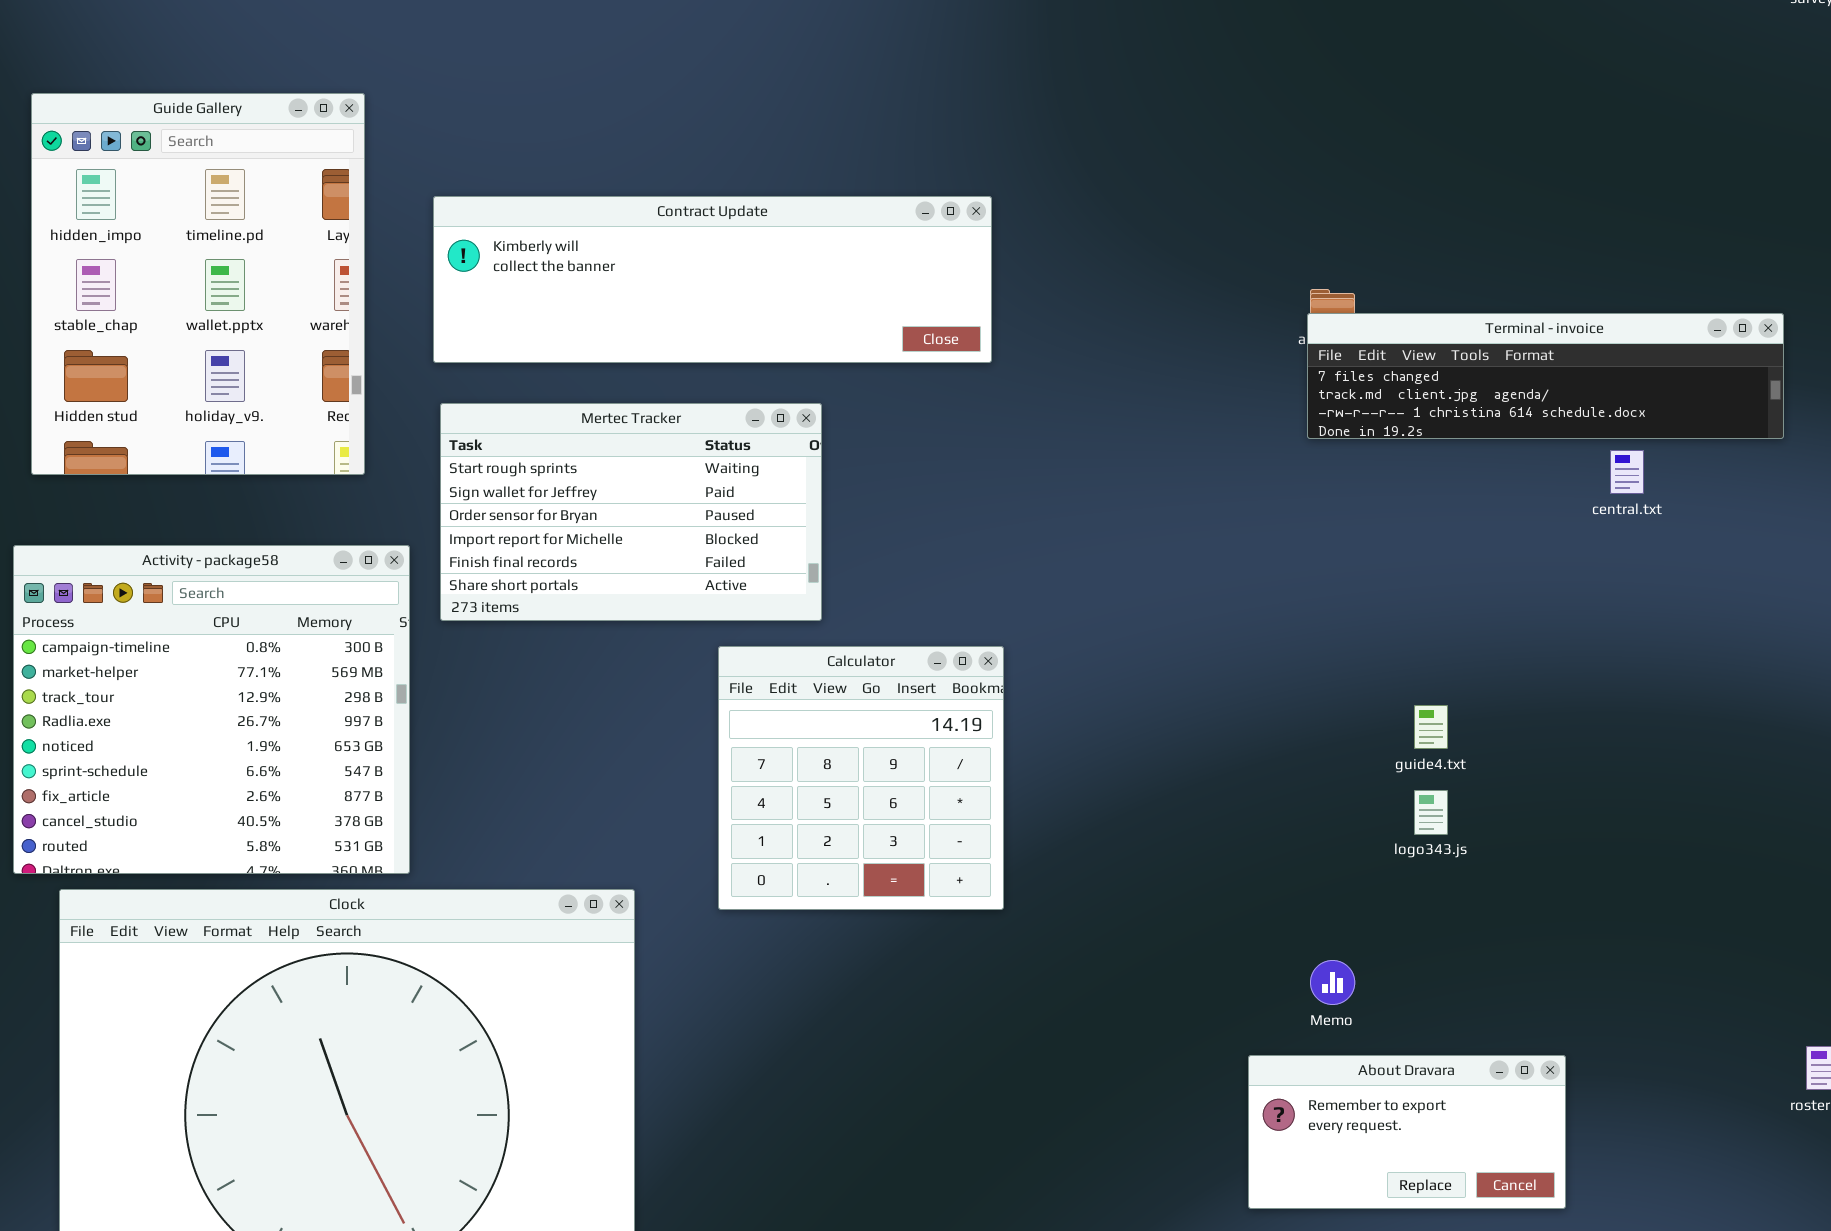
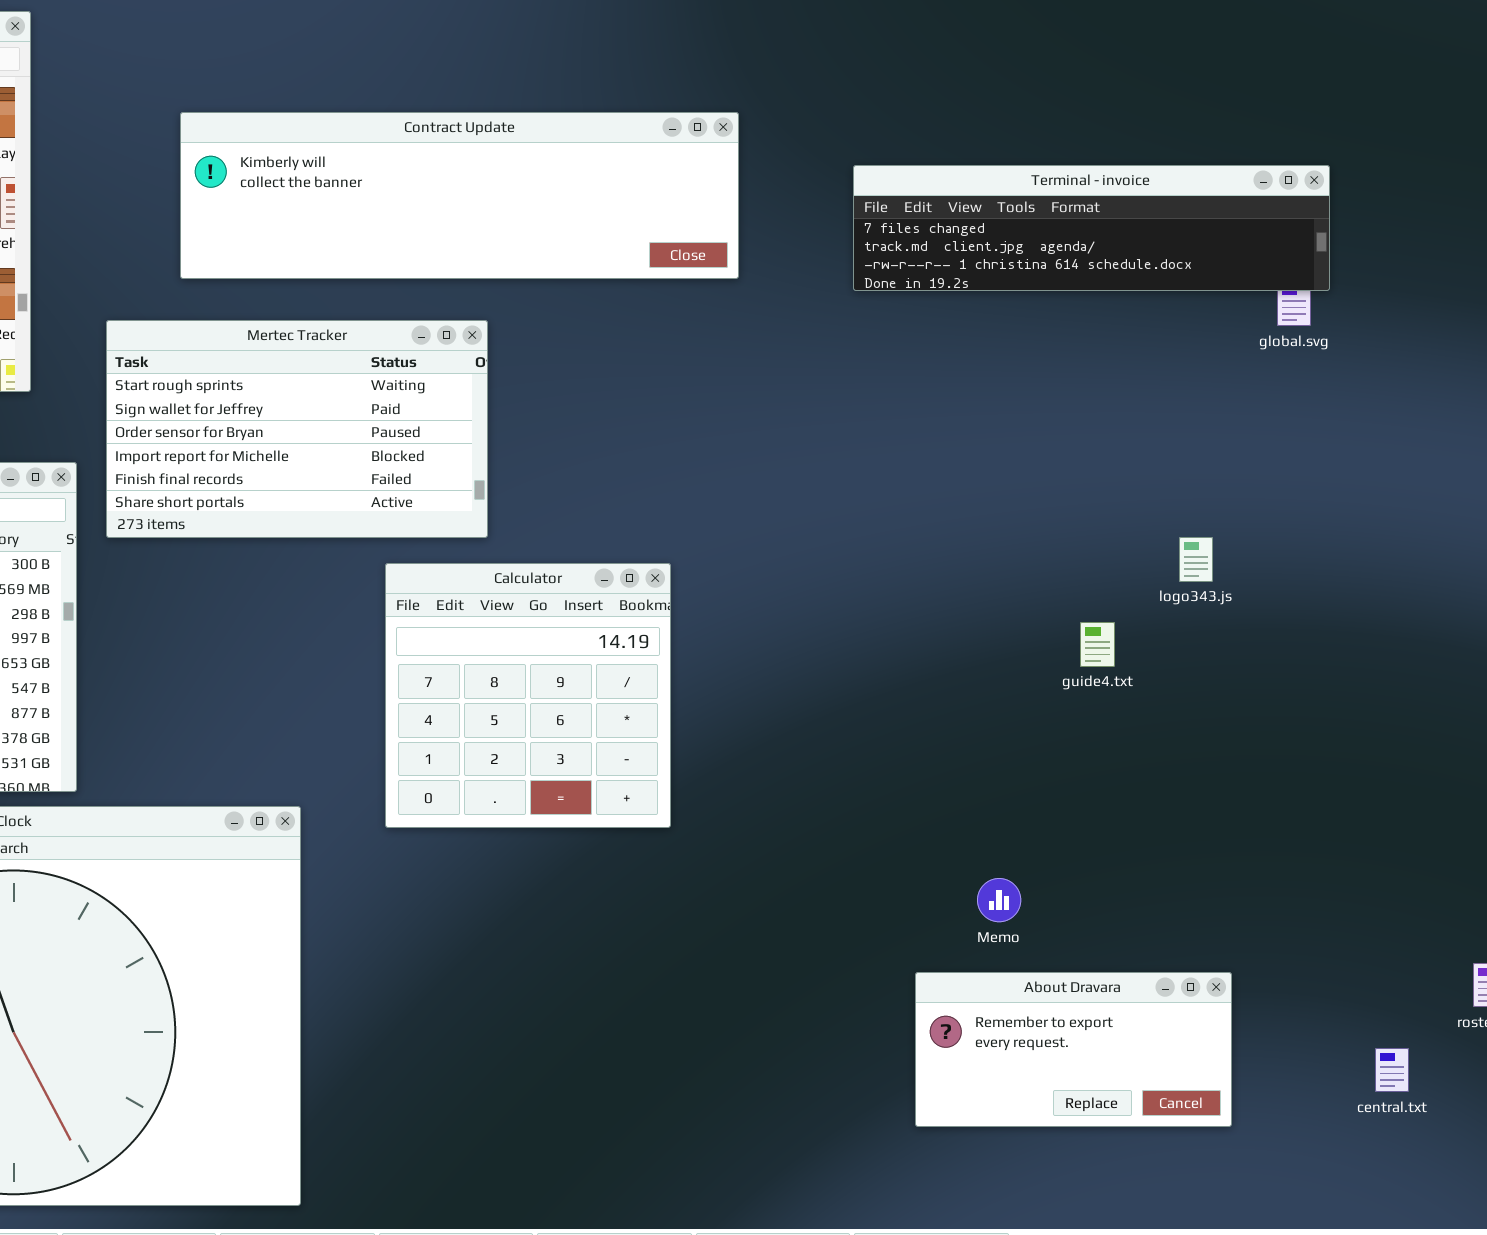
Contract Update: [433,196,992,363] -> [180,112,739,279], moved
Terminal - invoice: [1307,313,1784,439] -> [853,165,1330,291], moved
central.txt: [1610,450,1644,494] -> [1375,1048,1409,1092], moved
logo343.js: [1414,790,1448,835] -> [1179,537,1213,582], moved

